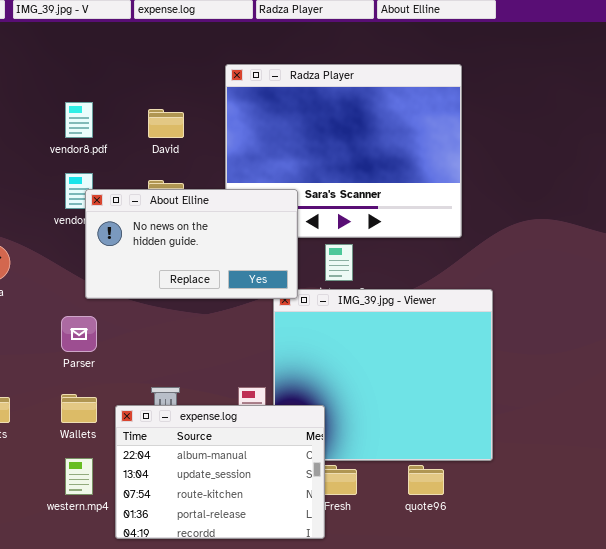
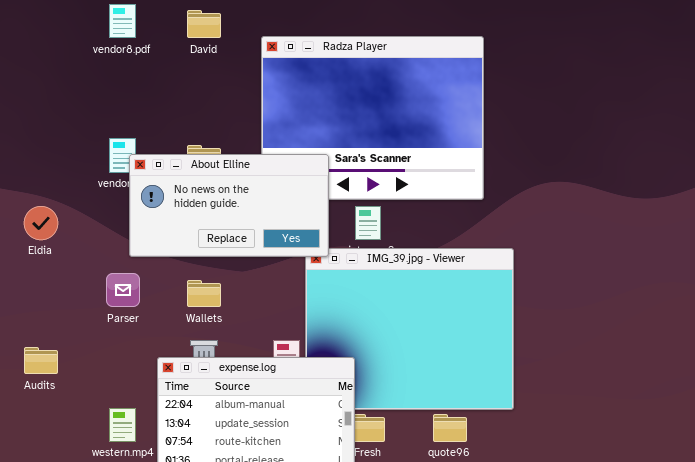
vendor8.pdf: [65,102,93,138] -> [109,4,136,38], moved
David: [148,109,184,138] -> [187,10,221,38], moved
Wallets: [61,394,97,423] -> [187,280,221,307], moved

